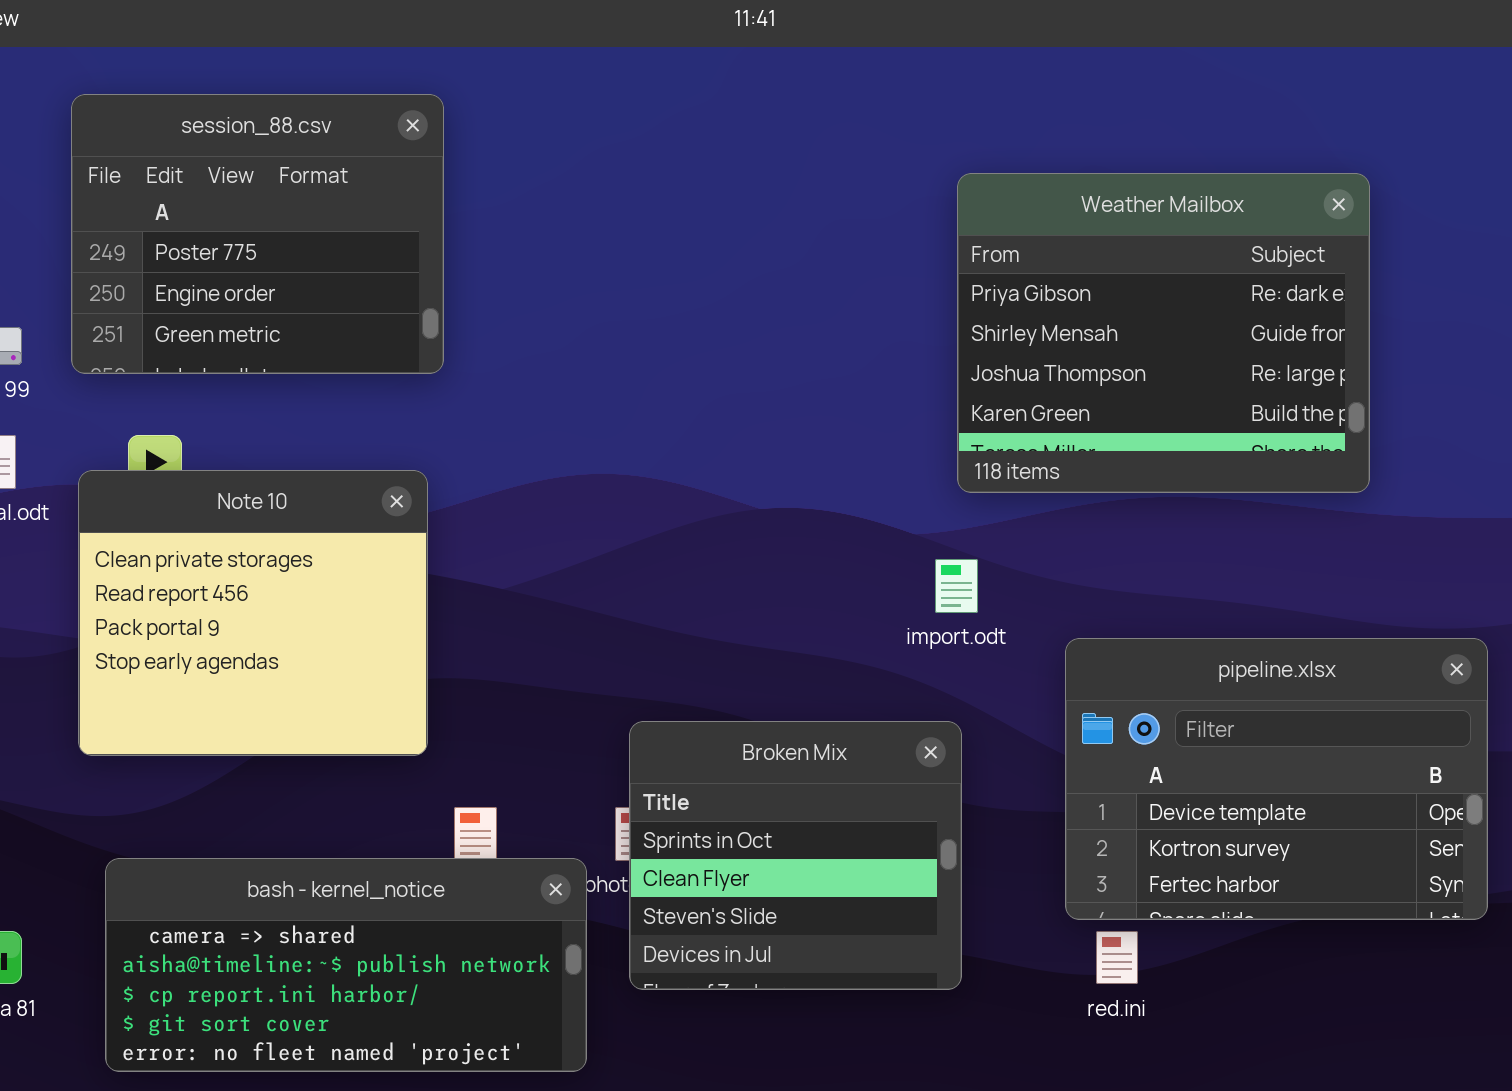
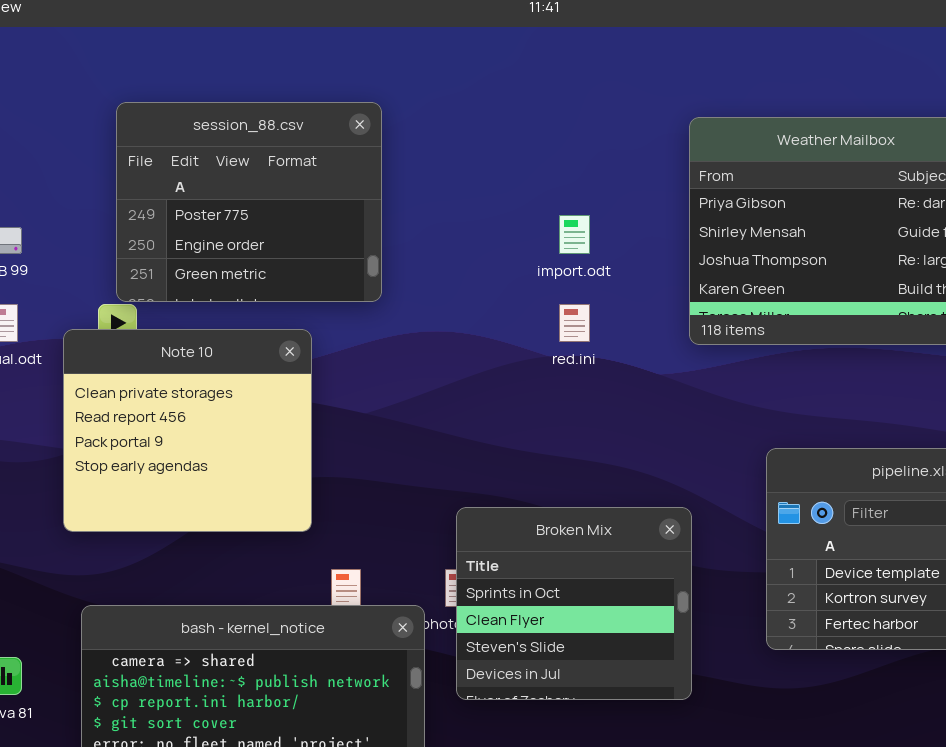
session_88.csv: [71,94,444,374] -> [116,102,382,302], moved
import.odt: [935,559,978,613] -> [559,215,590,254], moved
red.ini: [1096,931,1138,984] -> [559,304,590,342], moved

